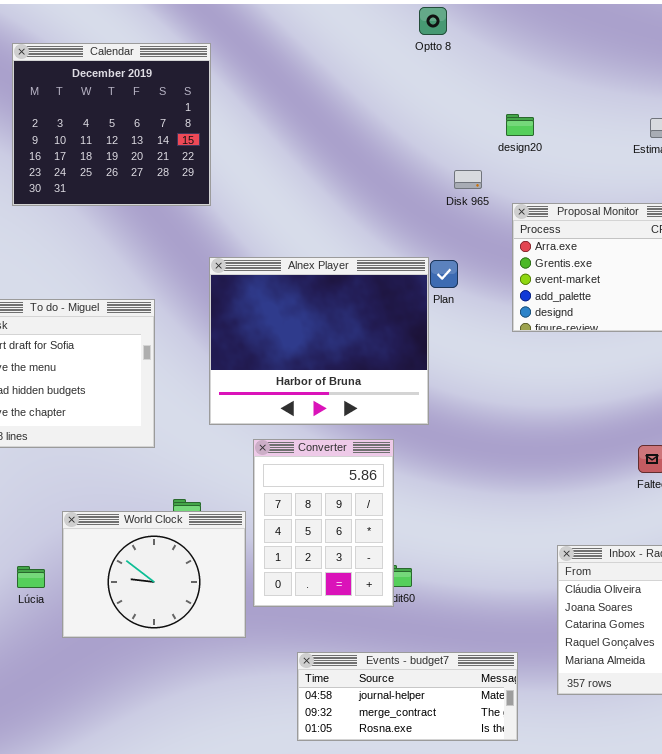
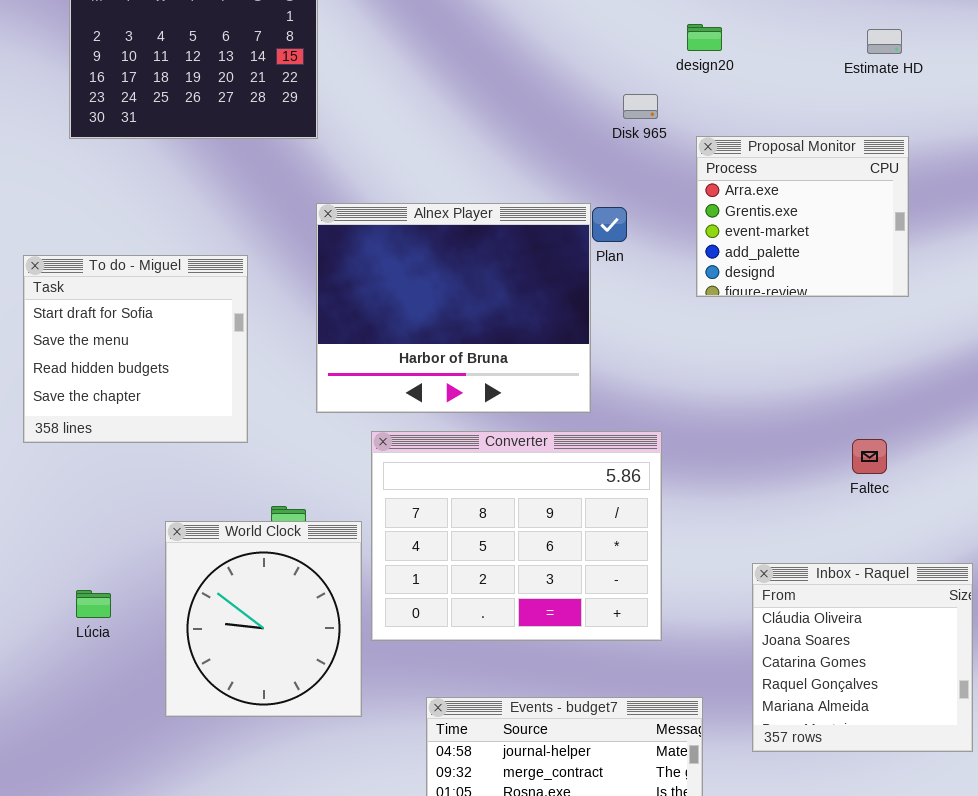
Converter: [253,439,394,607] -> [371,431,662,641], resized
World Clock: [62,511,246,638] -> [165,521,362,717], resized

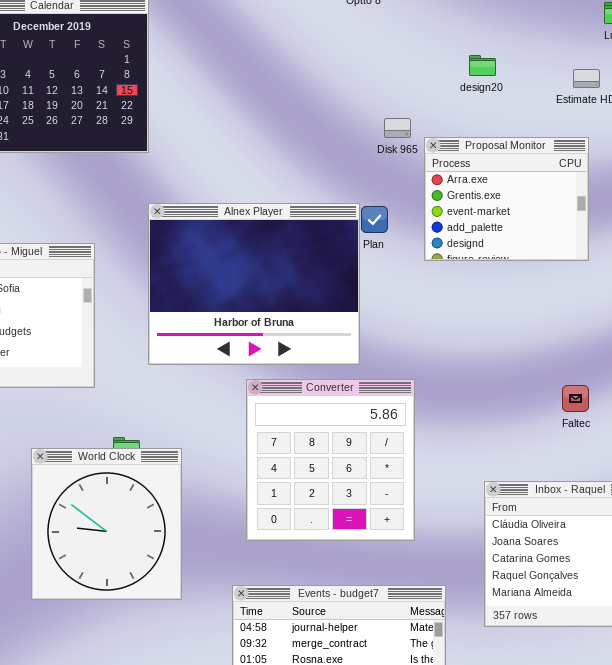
design20: [687,24,722,51] -> [469,55,496,76], moved
Proposal Monitor: [696,136,909,297] -> [424,137,589,261], moved
Converter: [371,431,662,641] -> [246,379,415,541], resized

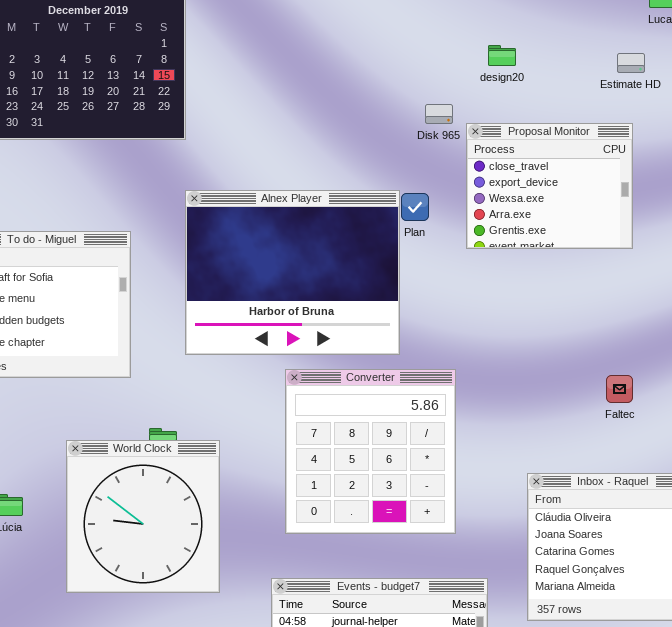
design20: [469,55,496,76] -> [488,45,516,66], moved
Proposal Monitor: [424,137,589,261] -> [466,123,633,249], scrolled up 3 rows

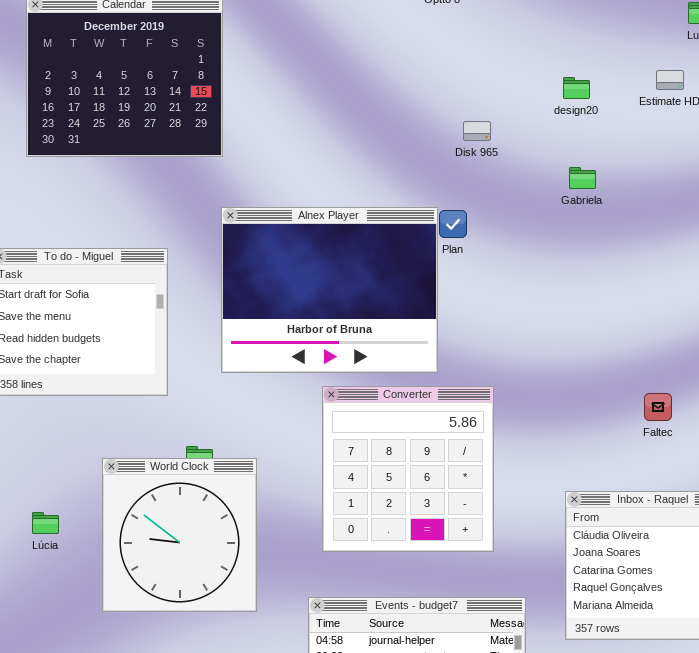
design20: [488,45,516,66] -> [563,77,590,99], moved
Proposal Monitor: [466,123,633,249] -> none, closed

